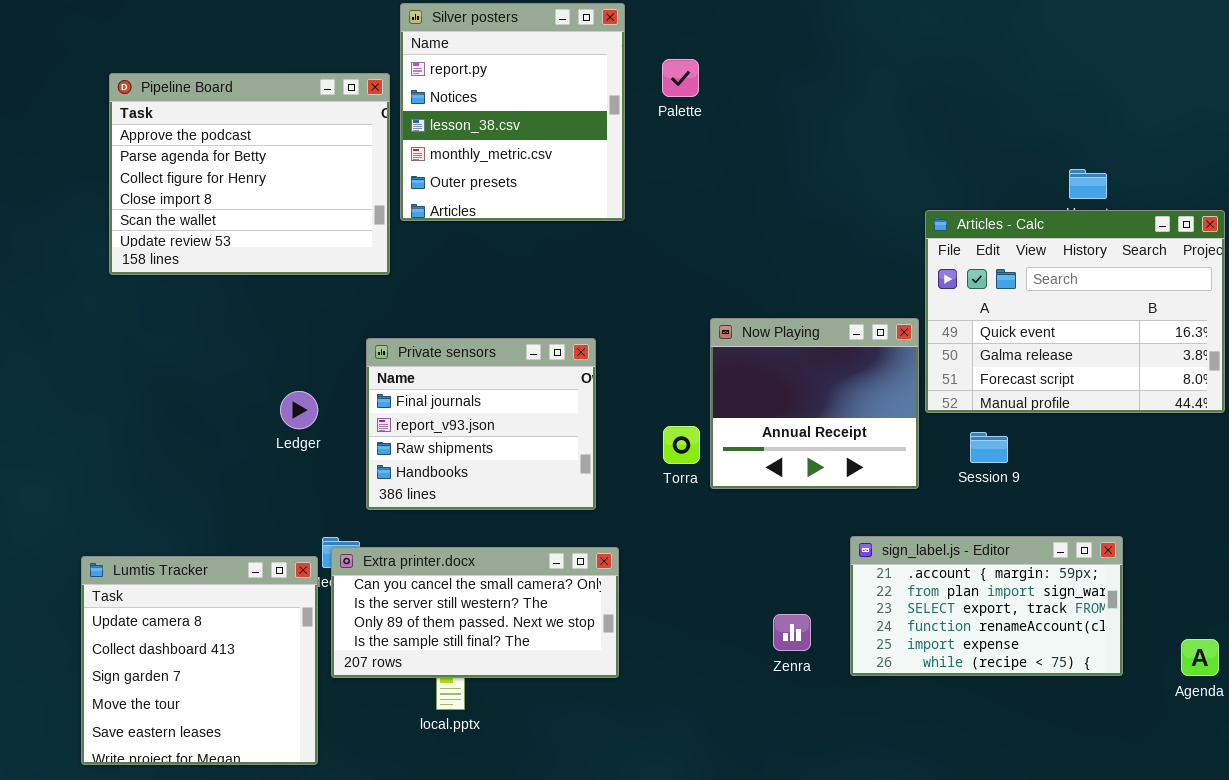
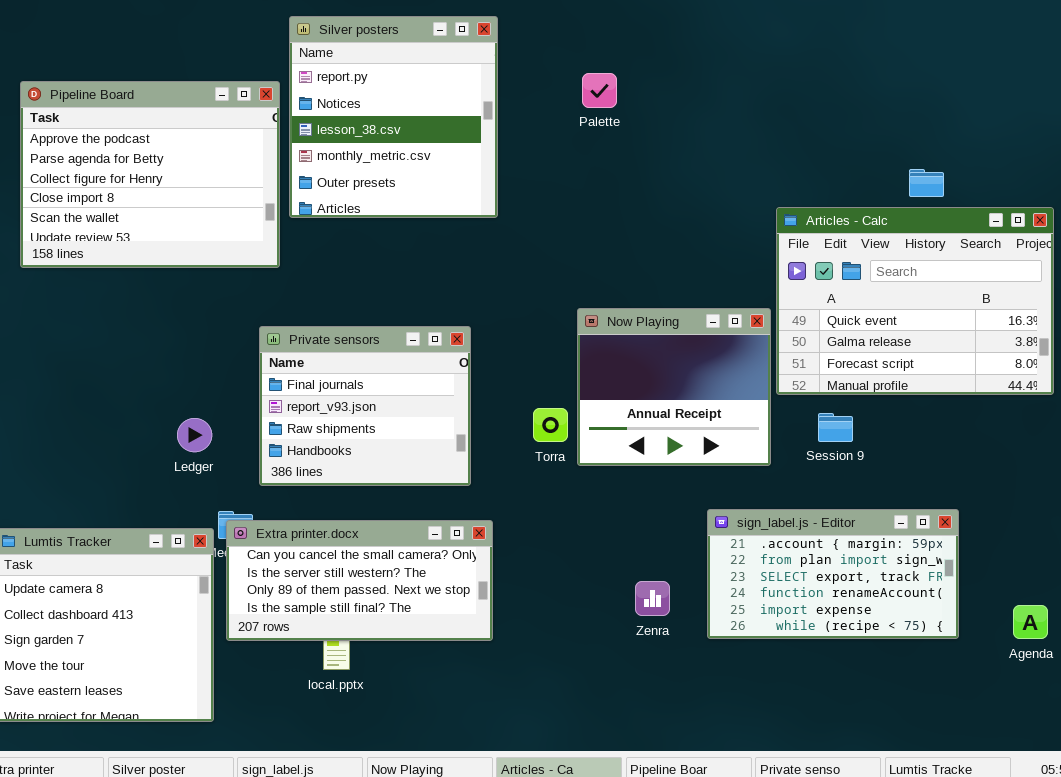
Palette: [662,59,699,97] -> [582,73,617,108], moved
Ledger: [280,391,318,429] -> [177,418,212,452], moved

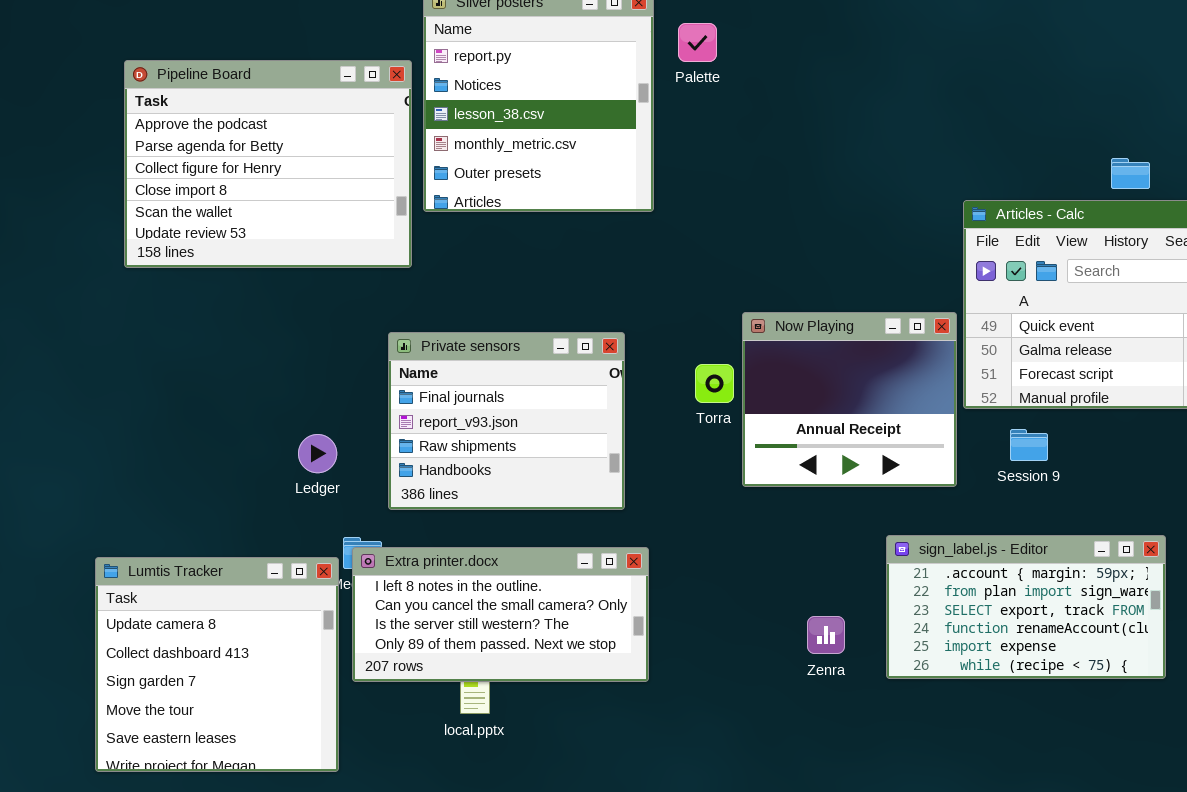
Palette: [582,73,617,108] -> [678,23,717,62], moved
Torra: [533,408,568,442] -> [695,364,734,403], moved
Extra printer.docx: [226,520,493,641] -> [352,547,649,682], scrolled up 1 row

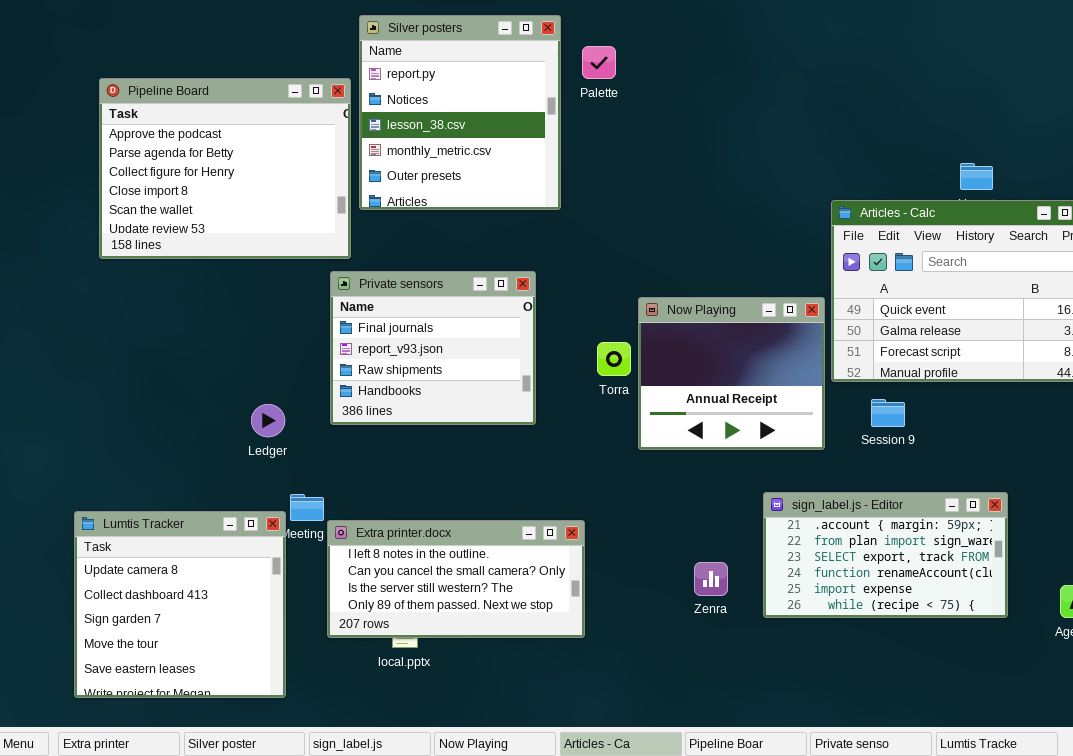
Private sensors: [388,332,625,510] -> [330,271,536,425], moved
Extra printer.docx: [352,547,649,682] -> [327,520,585,638], moved

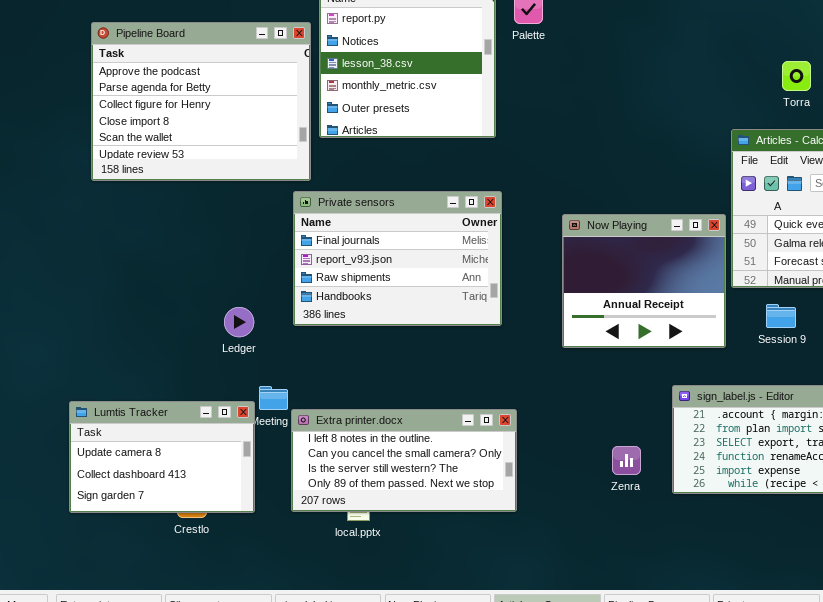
Private sensors: [330,271,536,425] -> [293,191,502,326], resized
Torra: [597,342,631,376] -> [782,61,811,91], moved
Lumtis Tracker: [74,511,286,698] -> [69,401,255,513], resized

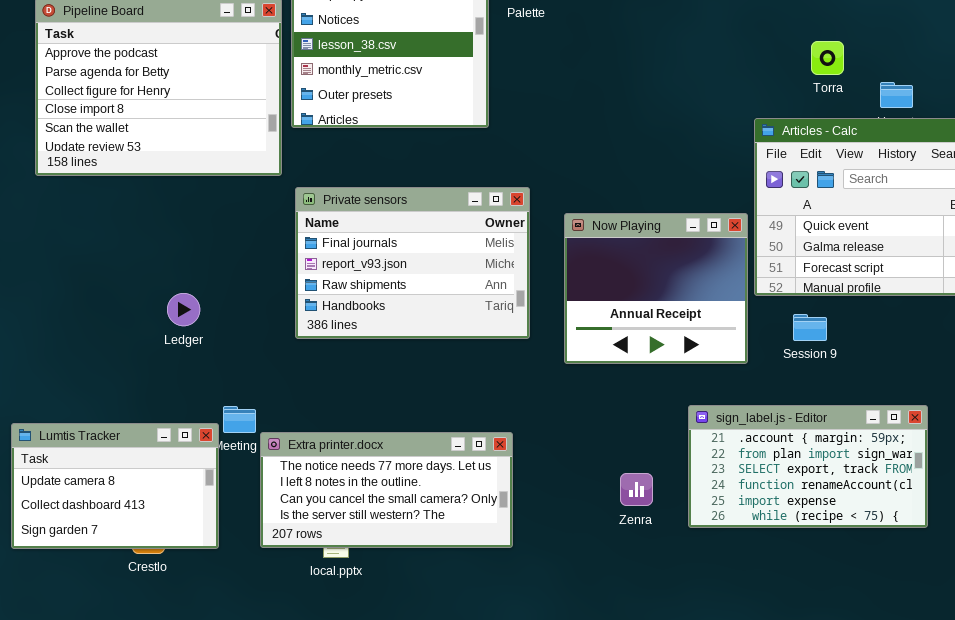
Private sensors: [293,191,502,326] -> [295,187,530,339], moved
Ledger: [224,307,254,337] -> [167,293,200,326], moved
Extra printer.docx: [291,409,517,512] -> [260,432,513,548], scrolled up 1 row

